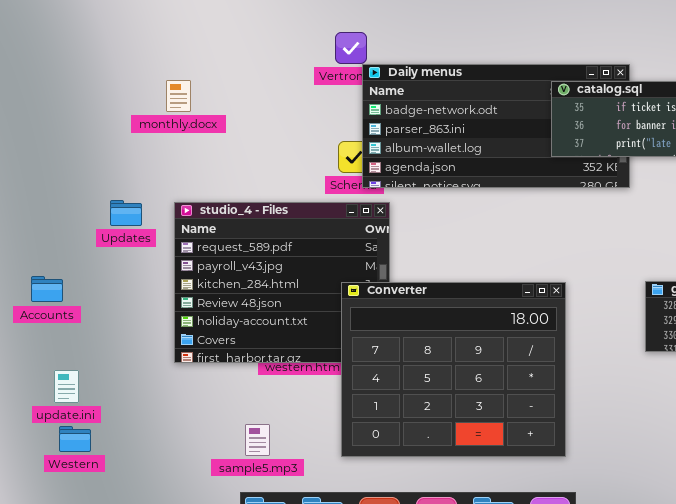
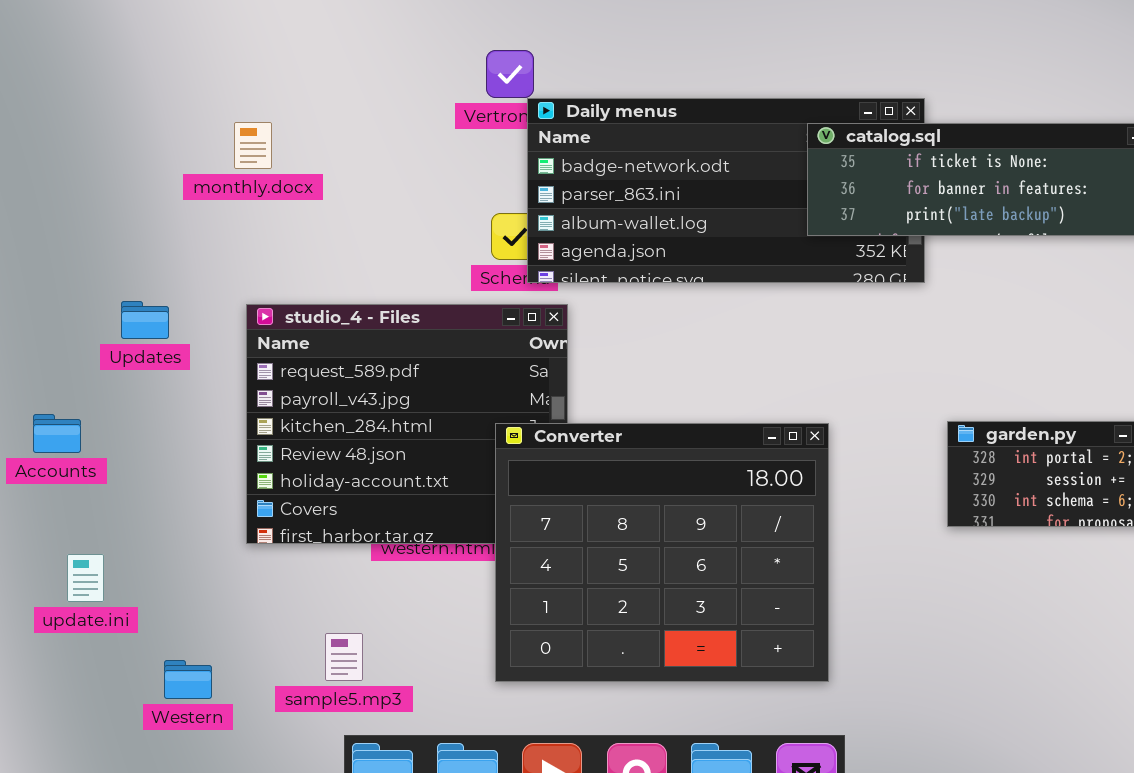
Updates: [110,200,142,226] -> [121,301,169,339], moved
sample5.mp3: [245,424,270,456] -> [325,633,363,681], moved
Western: [59,426,91,452] -> [164,660,212,699], moved

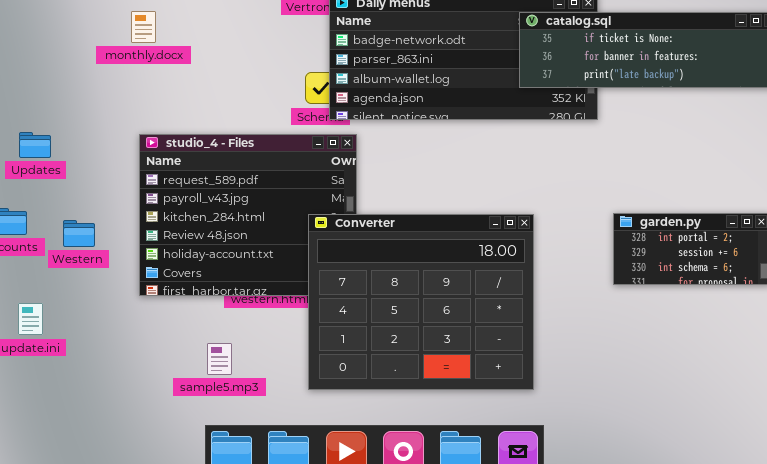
Updates: [121,301,169,339] -> [19,132,51,158], moved
sample5.mp3: [325,633,363,681] -> [207,343,232,375], moved
Western: [164,660,212,699] -> [63,220,95,247], moved

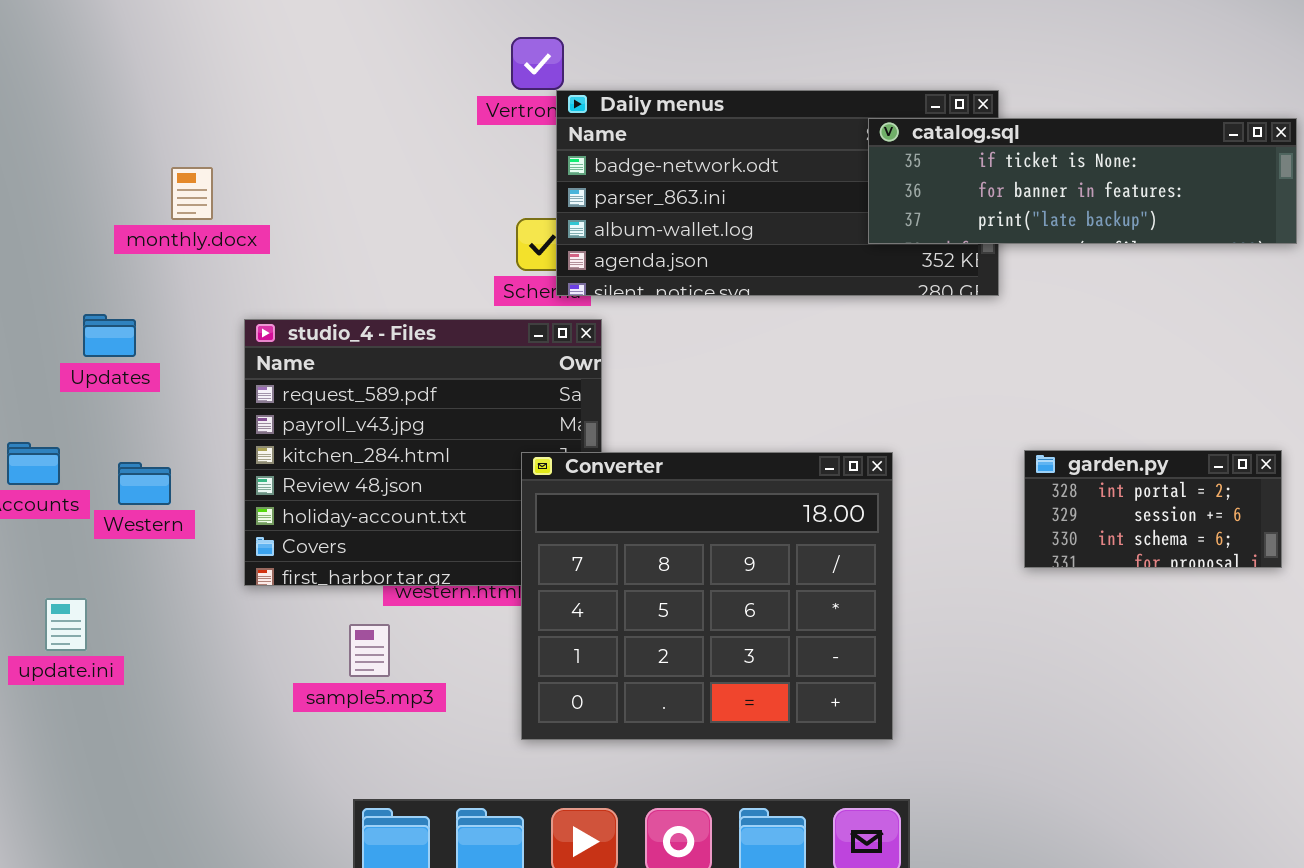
monthly.docx: [131,11,156,43] -> [171,167,213,220], moved
Updates: [19,132,51,158] -> [83,314,136,357], moved
sample5.mp3: [207,343,232,375] -> [349,624,390,677], moved

